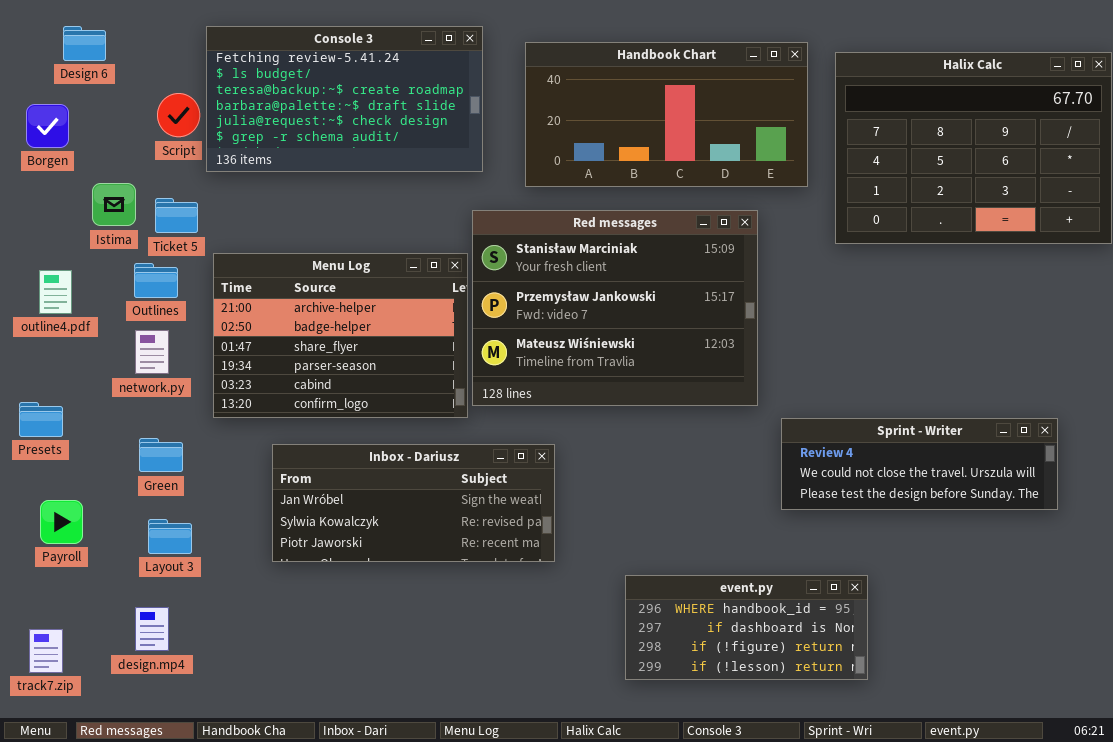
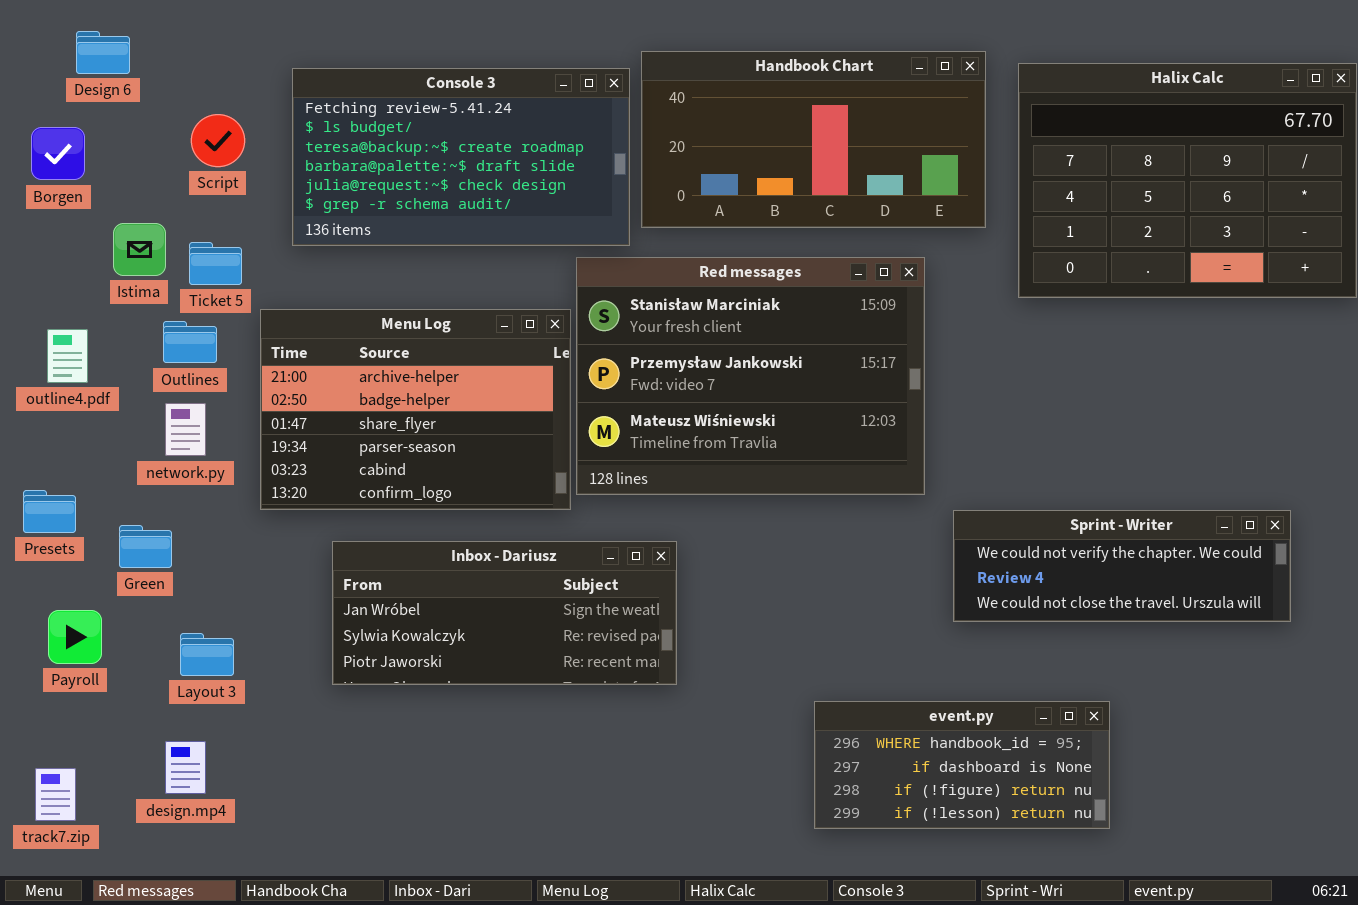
Console 3: [206,26,483,172] -> [292,68,630,246], moved
Sprint - Writer: [781,418,1058,510] -> [953,510,1291,622], scrolled up 1 row
Green: [139,438,183,472] -> [119,525,172,568], moved
event.py: [625,575,868,680] -> [814,701,1110,829], moved

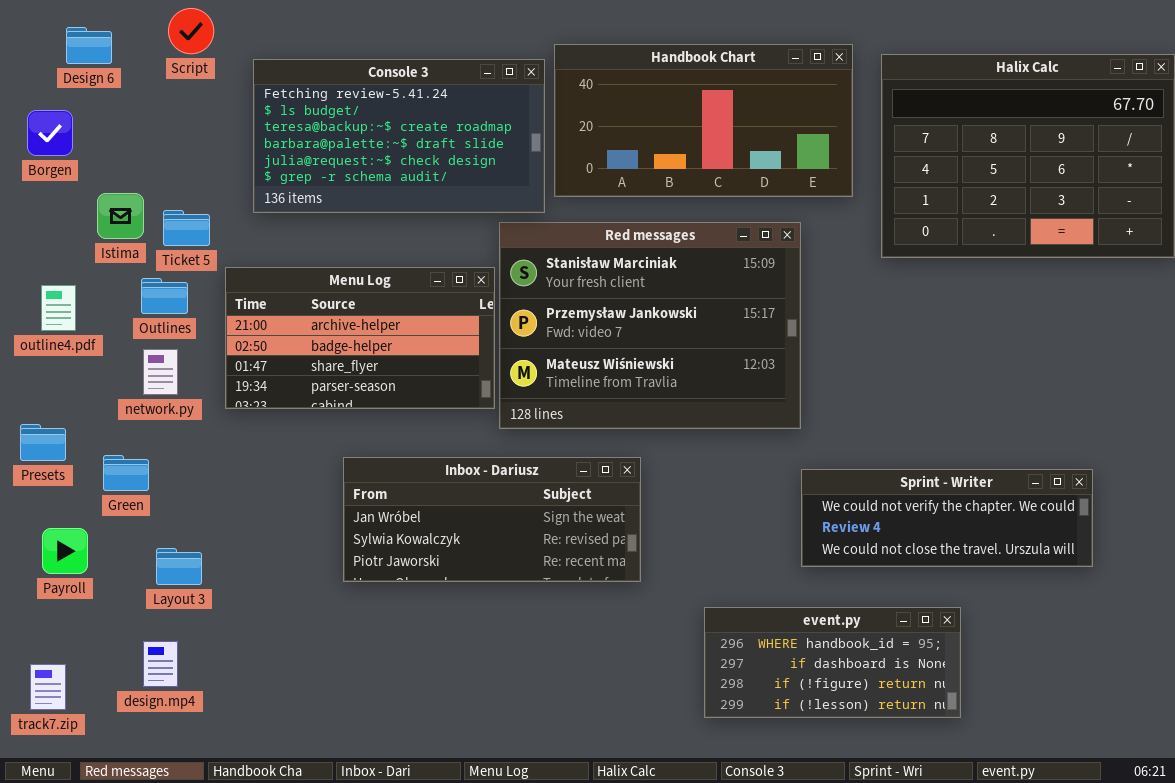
Script: [191,114,245,167] -> [168,8,214,54], moved
Menu Log: [260,309,571,510] -> [225,267,495,409], resized
Sprint - Writer: [953,510,1291,622] -> [801,469,1093,567], moved
Inbox - Dariusz: [332,541,677,685] -> [343,457,641,582], moved

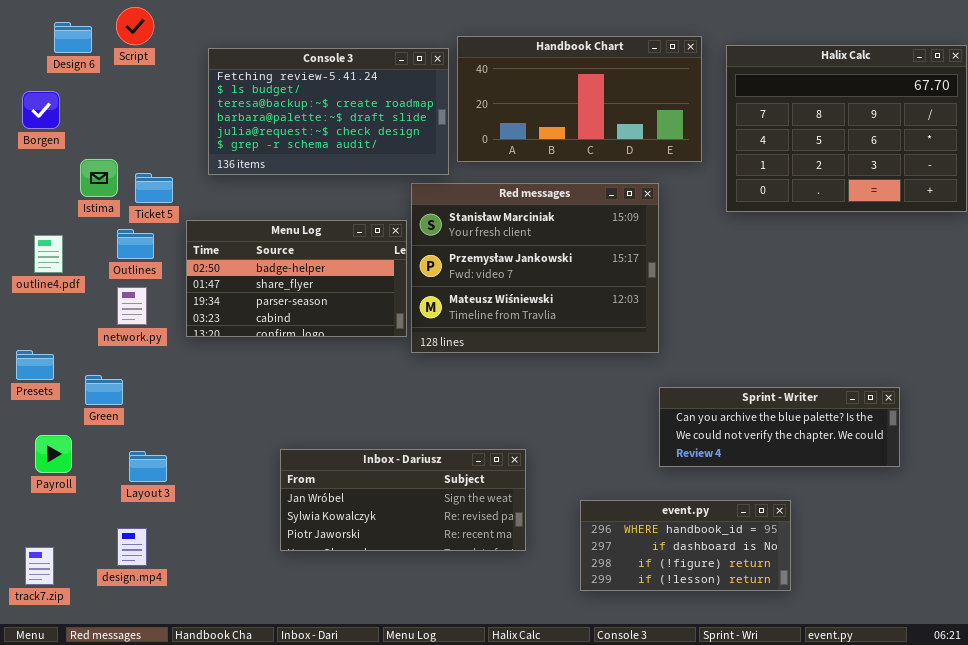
Script: [168,8,214,54] -> [116,7,154,45], moved
Menu Log: [225,267,495,409] -> [186,220,407,337], scrolled down 1 row
Inbox - Dariusz: [343,457,641,582] -> [280,449,526,551], moved
Sprint - Writer: [801,469,1093,567] -> [659,387,900,467], scrolled up 1 row

